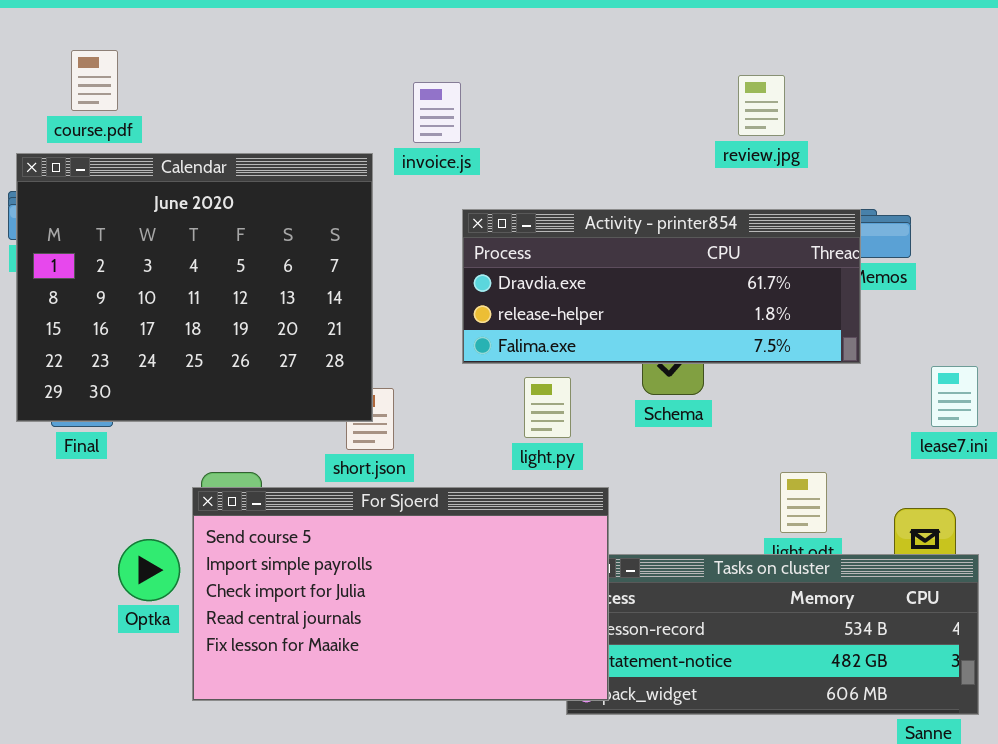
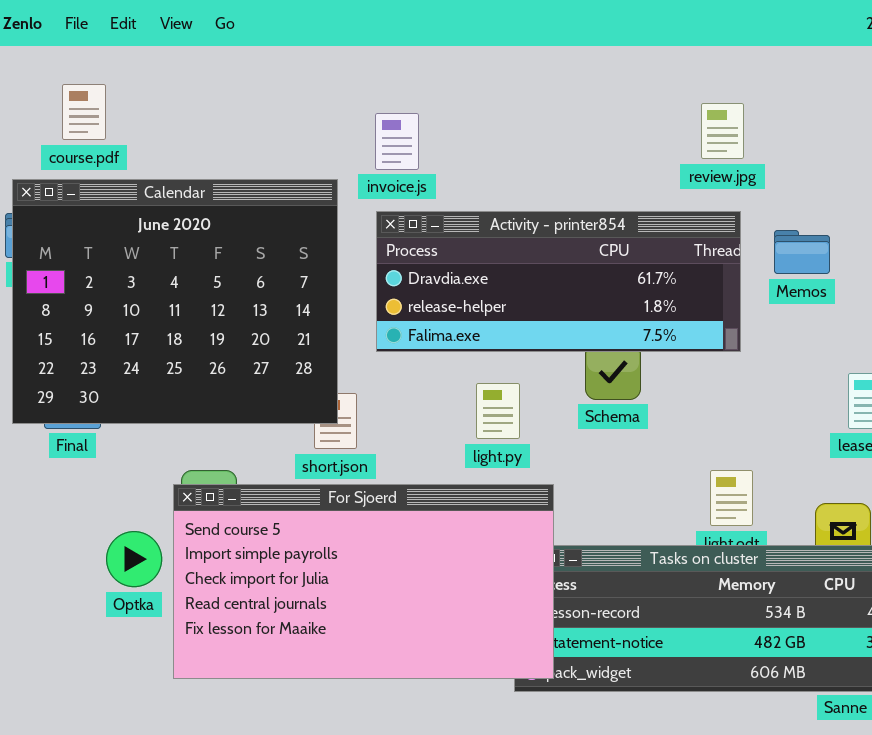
review.jpg: [738,75,785,136] -> [701,103,744,159], moved
Activity - printer854: [462,209,861,364] -> [376,211,741,352], moved

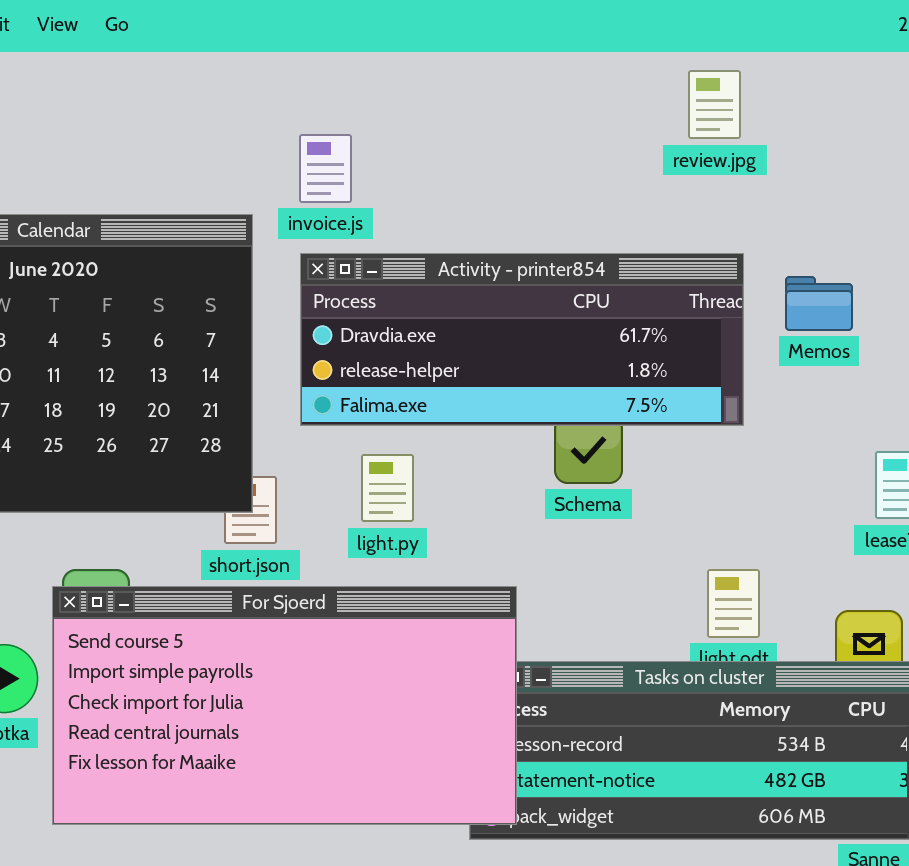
review.jpg: [701,103,744,159] -> [688,70,741,139], moved
light.py: [476,383,520,439] -> [361,454,414,522], moved

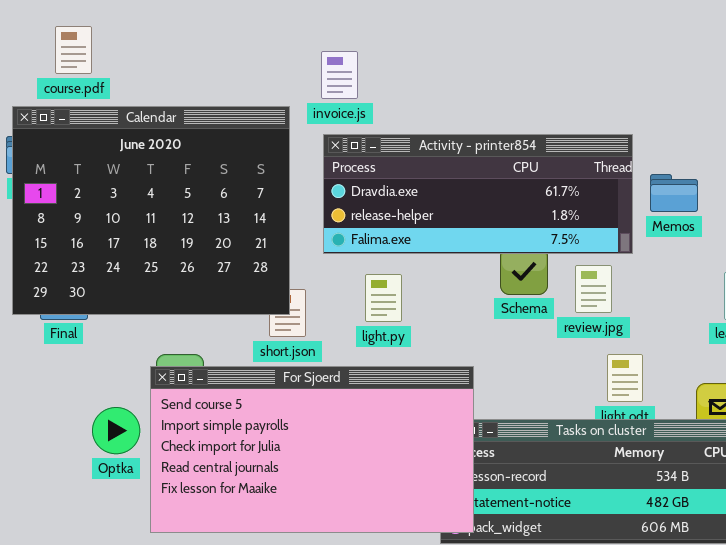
review.jpg: [688,70,741,139] -> [575,265,612,313], moved
Memos: [785,276,853,331] -> [650,174,698,212], moved

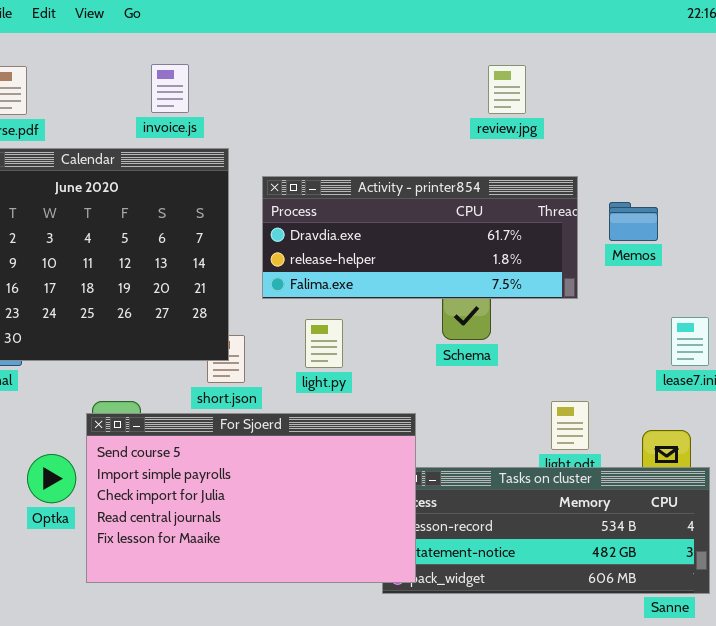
invoice.js: [321,51,358,99] -> [151,64,189,113], moved
Memos: [650,174,698,212] -> [609,202,658,241], moved
review.jpg: [575,265,612,313] -> [488,65,526,114], moved

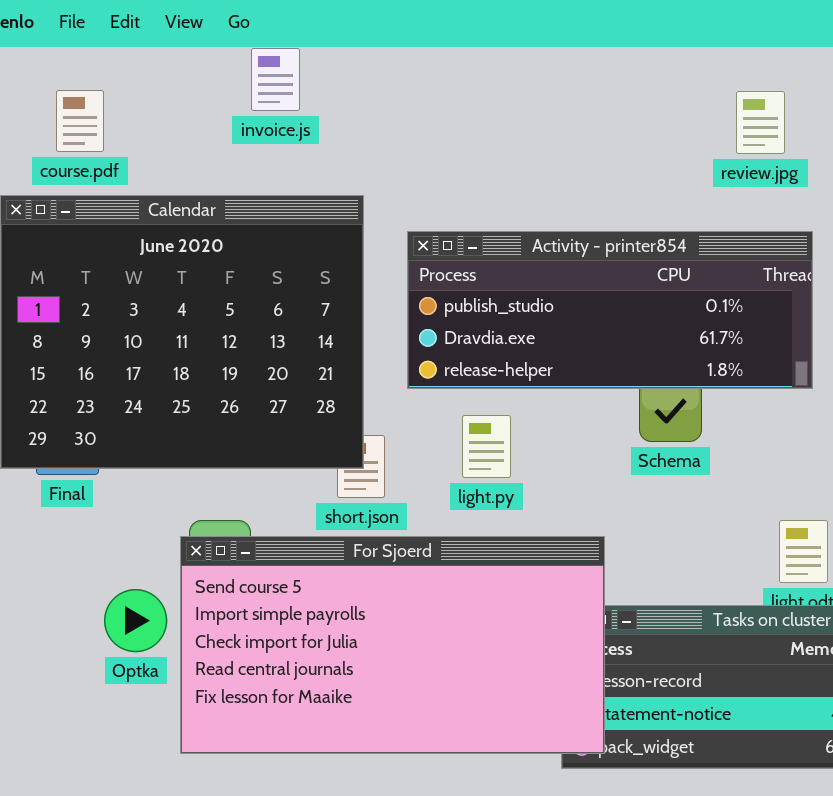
invoice.js: [151,64,189,113] -> [251,48,300,111], moved
review.jpg: [488,65,526,114] -> [736,91,785,154], moved
Activity - printer854: [262,176,578,299] -> [407,231,813,389], scrolled up 1 row

